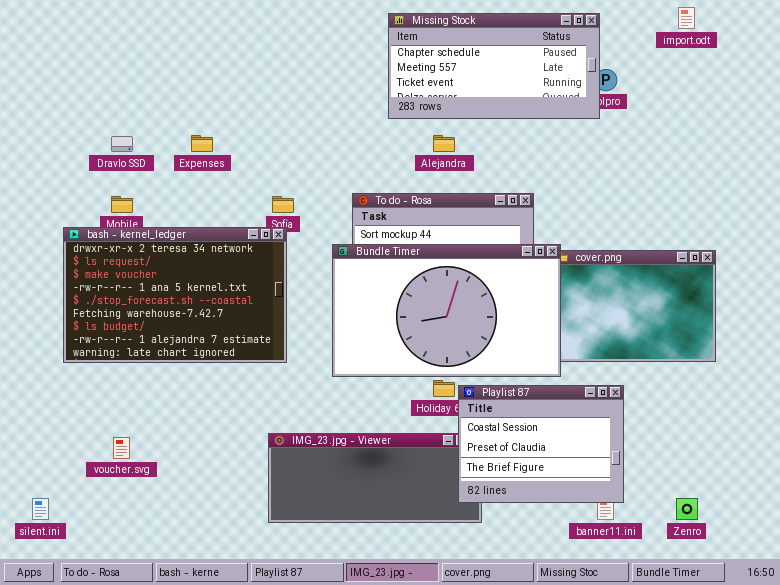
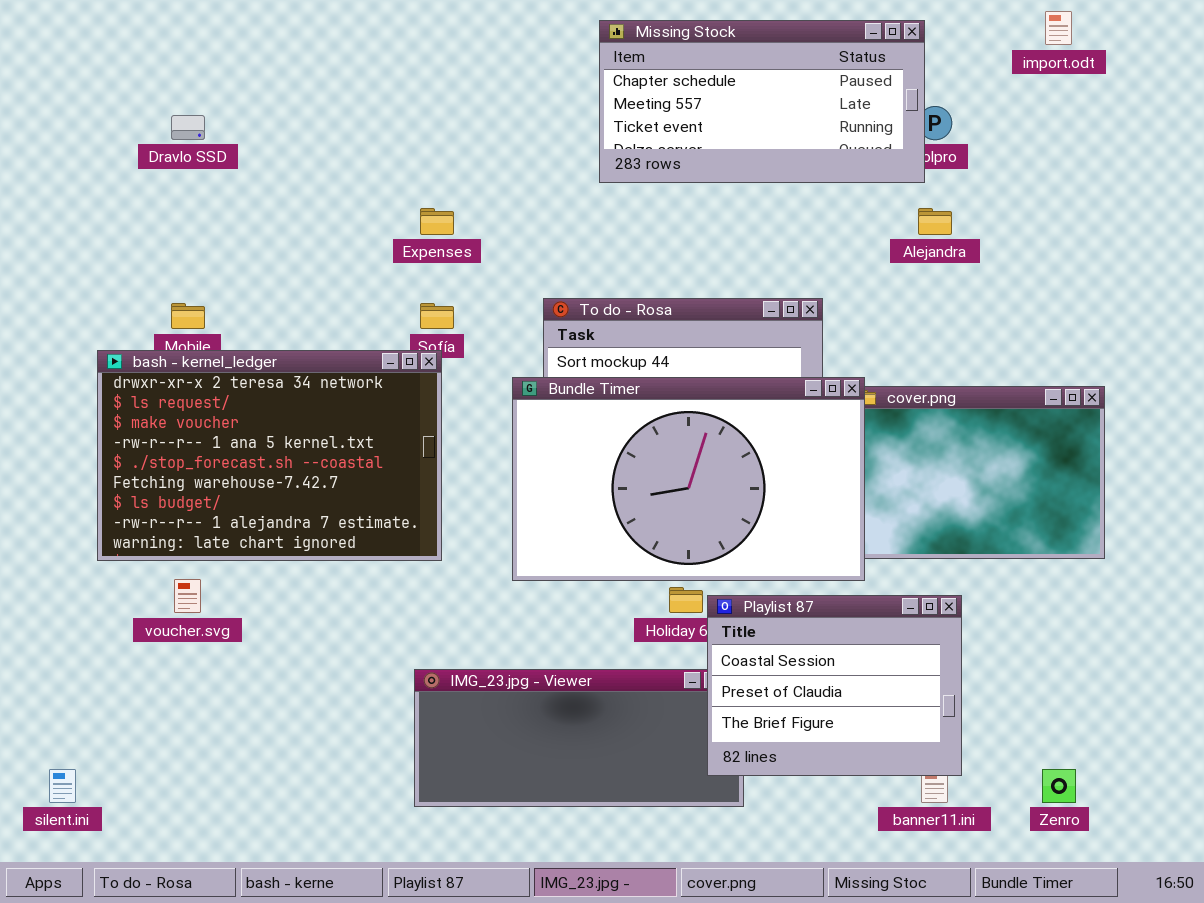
Expenses: [191,135,213,152] -> [420,208,454,235], moved
Alejandra: [433,135,455,152] -> [918,208,952,235], moved
Dravlo SSD: [111,136,133,152] -> [171,115,205,140], moved
voucher.svg: [113,437,130,459] -> [174,579,201,613], moved

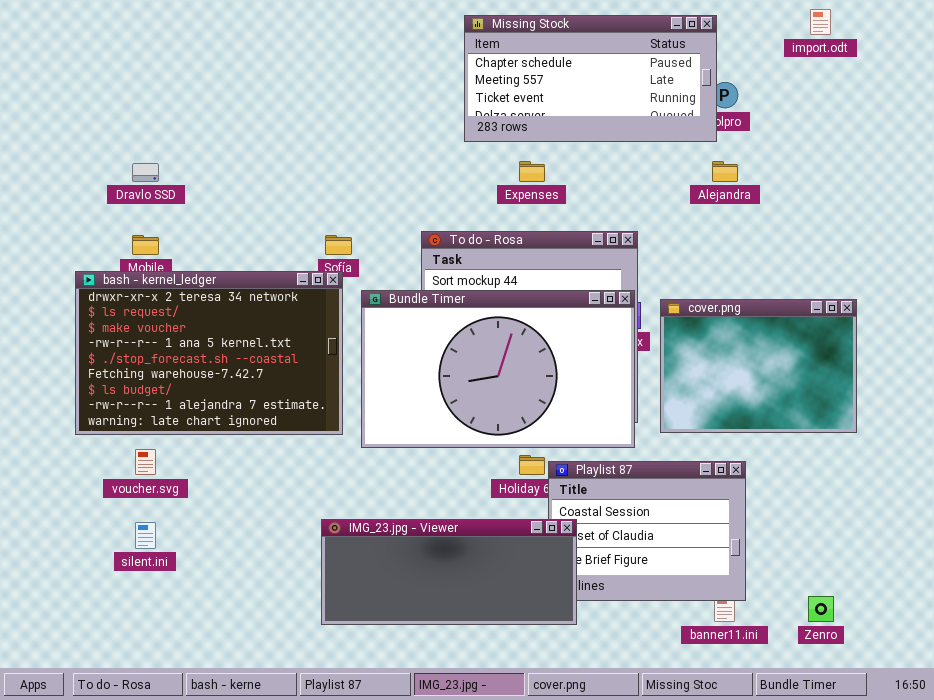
Dravlo SSD: [171,115,205,140] -> [132,163,159,182], moved
Expenses: [420,208,454,235] -> [519,161,545,182], moved
Bundle Timer: [512,377,865,581] -> [361,290,635,448], moved
IMG_23.jpg - Viewer: [414,669,744,807] -> [321,519,577,625], raised
silent.ini: [49,769,76,803] -> [135,522,156,549], moved

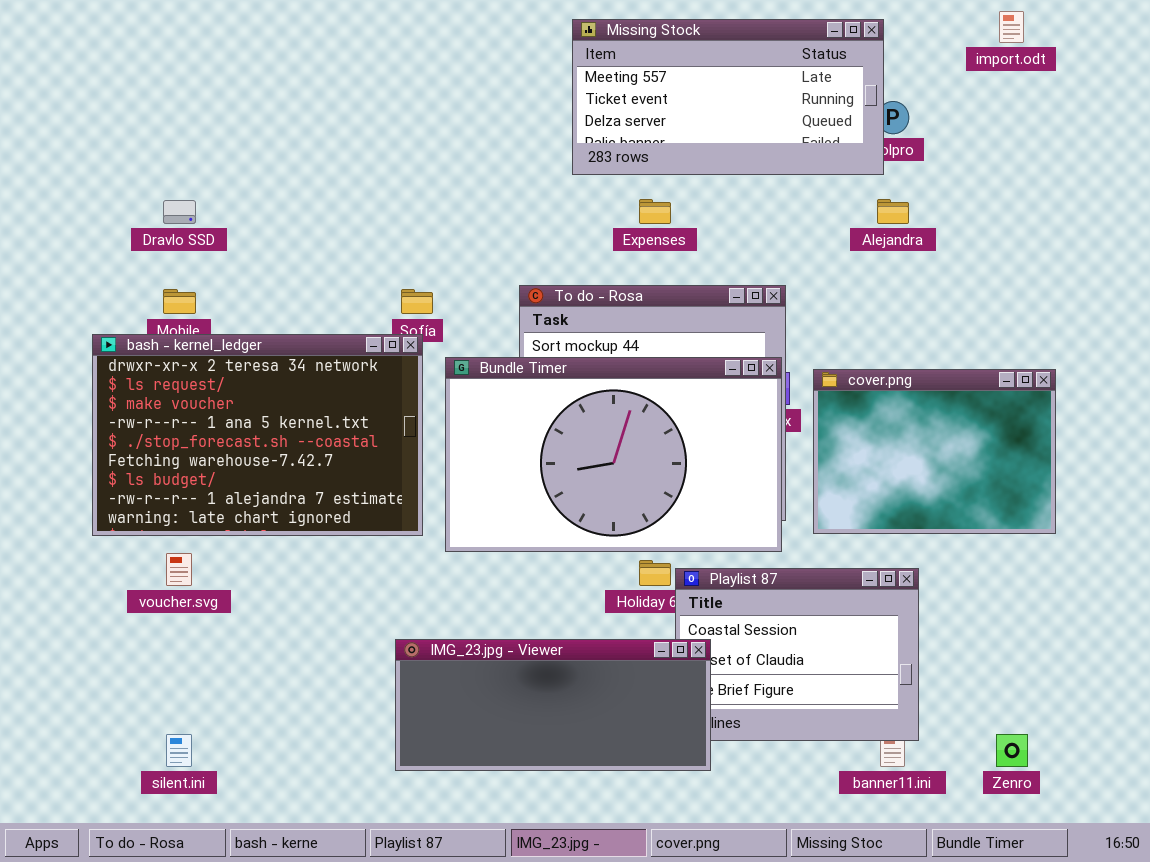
Missing Stock: [464,15,717,142] -> [572,19,884,175], scrolled down 1 row
silent.ini: [135,522,156,549] -> [166,734,192,767], moved

